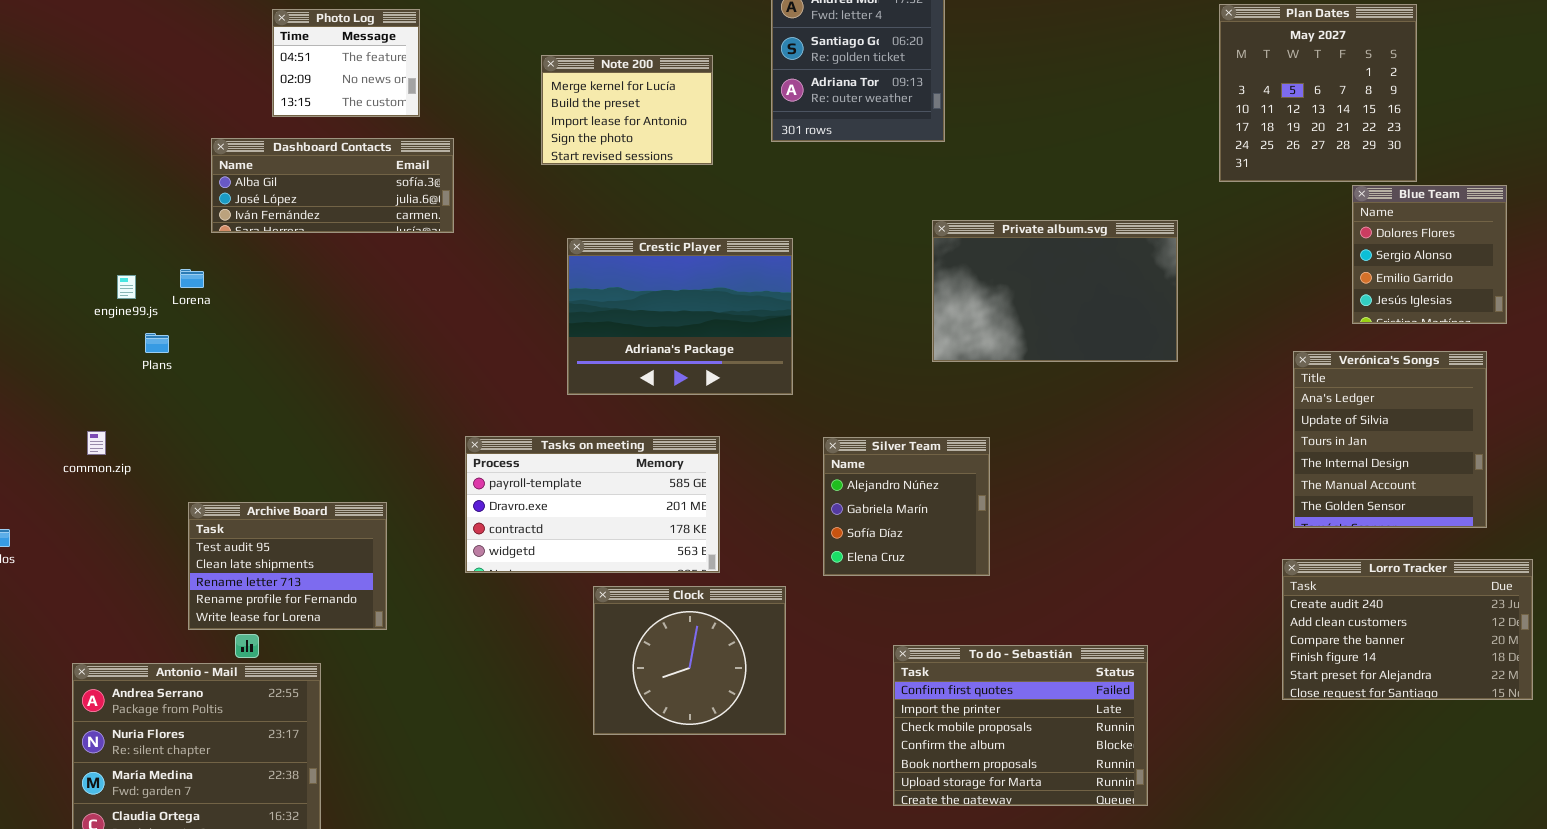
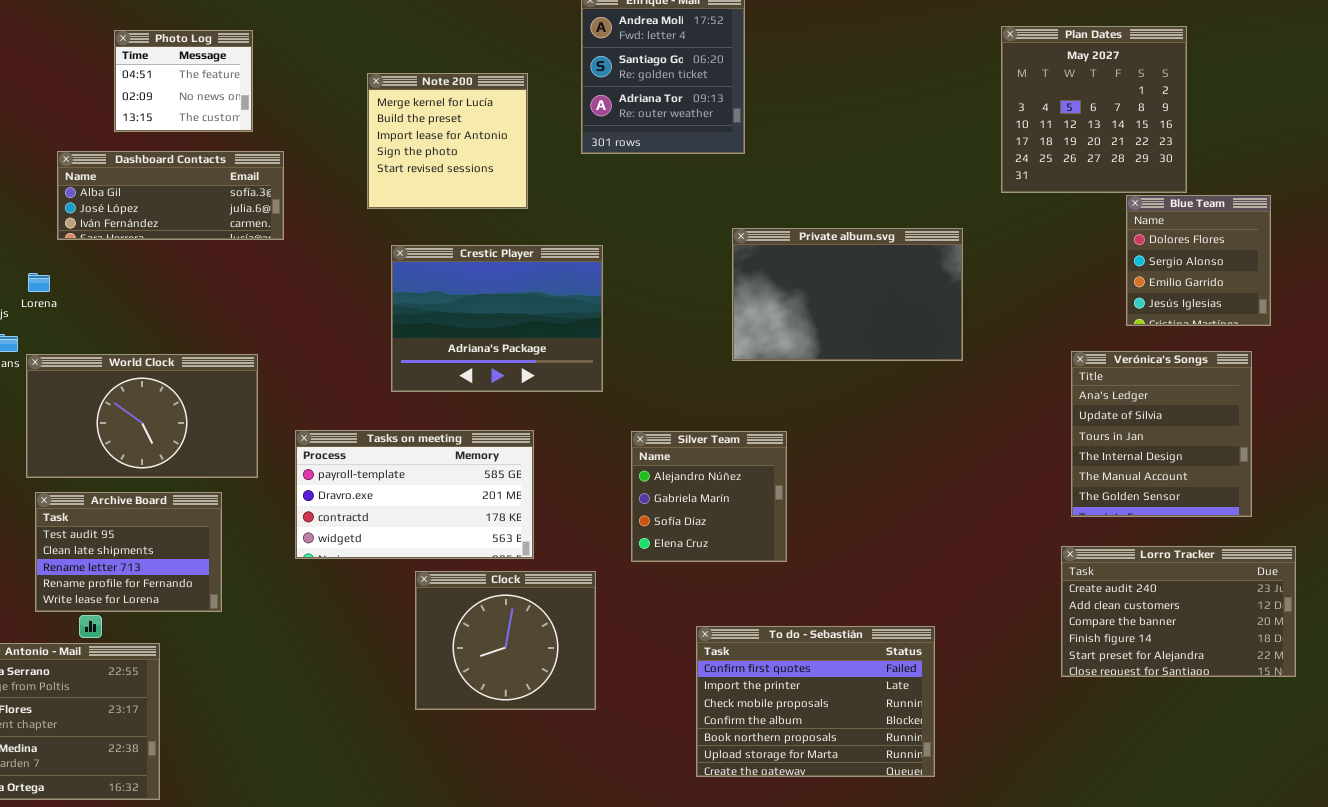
Note 200: [541,55,713,165] -> [367,73,528,209], resized
World Clock: none -> [26,354,258,478], opened

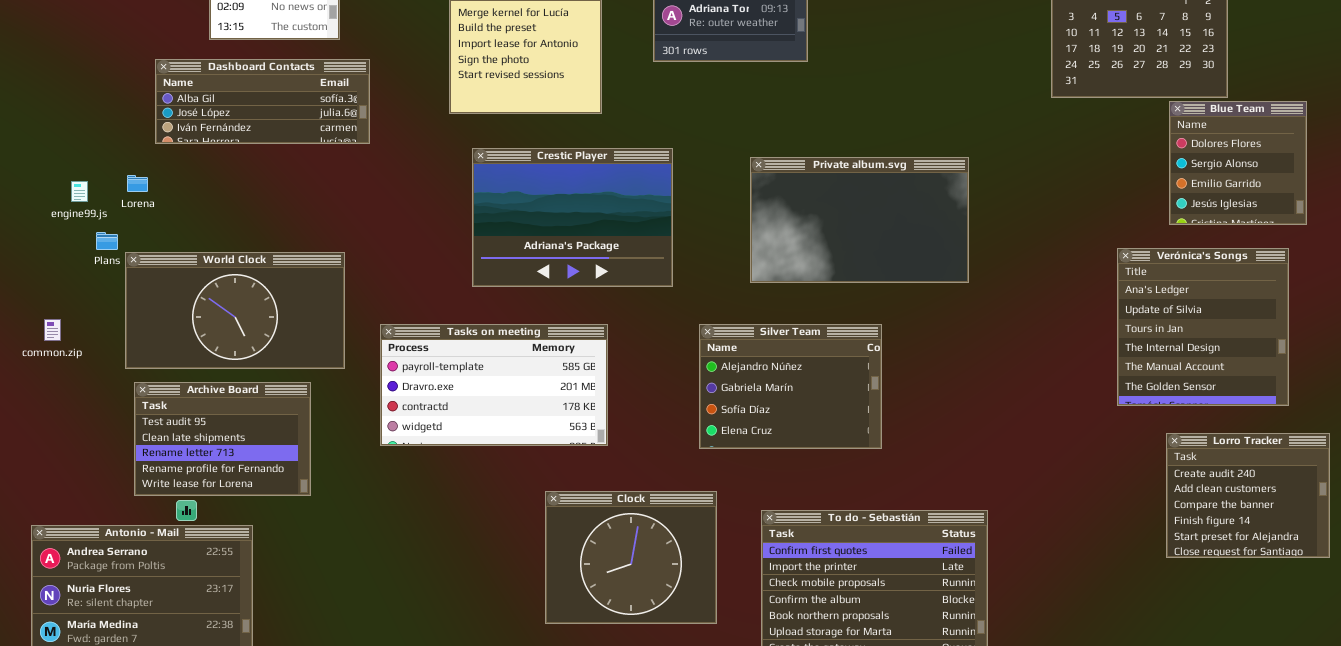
Private album.svg: [732,228,963,361] -> [750,157,969,283], moved
Silver Team: [631,431,787,562] -> [699,324,882,449], resized
Lorro Tracker: [1061,546,1296,677] -> [1166,433,1330,558], resized
Clock: [415,571,596,710] -> [545,491,717,624], moved

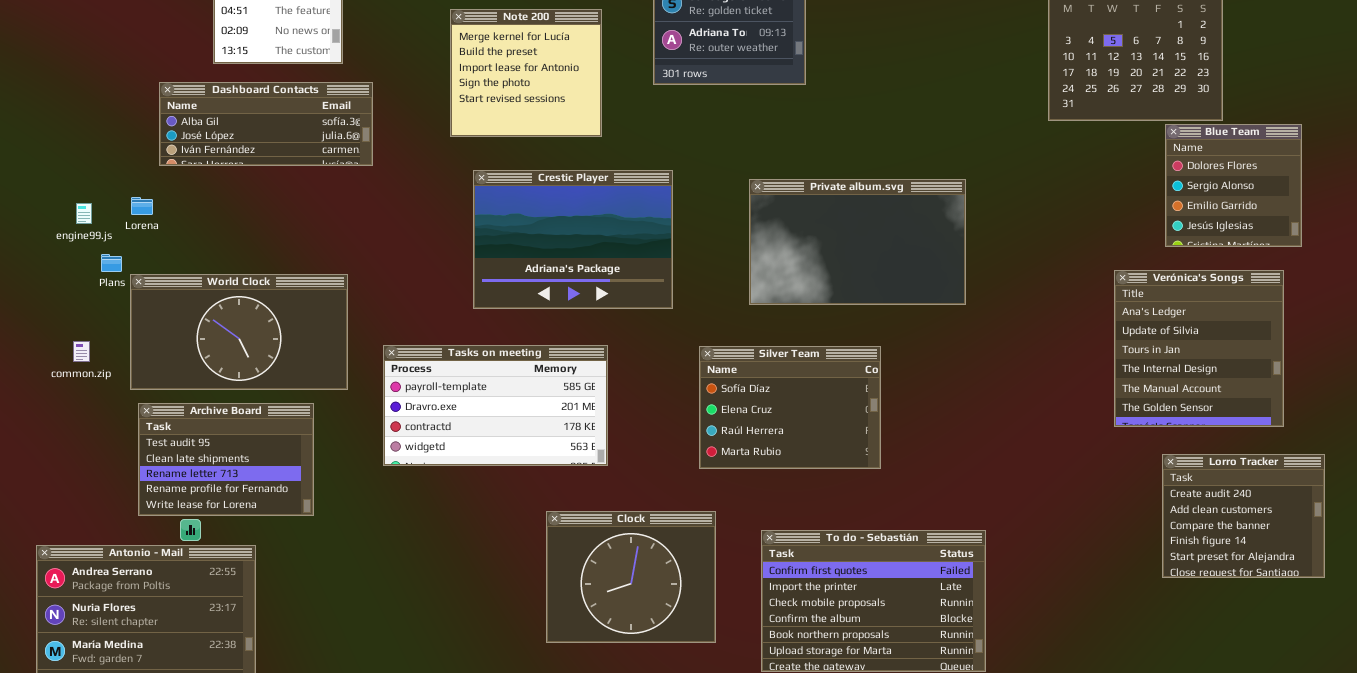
common.zip: [44,319,61,341] -> [73,341,90,362], moved
Silver Team: [699,324,882,449] -> [699,346,881,469], scrolled down 2 rows

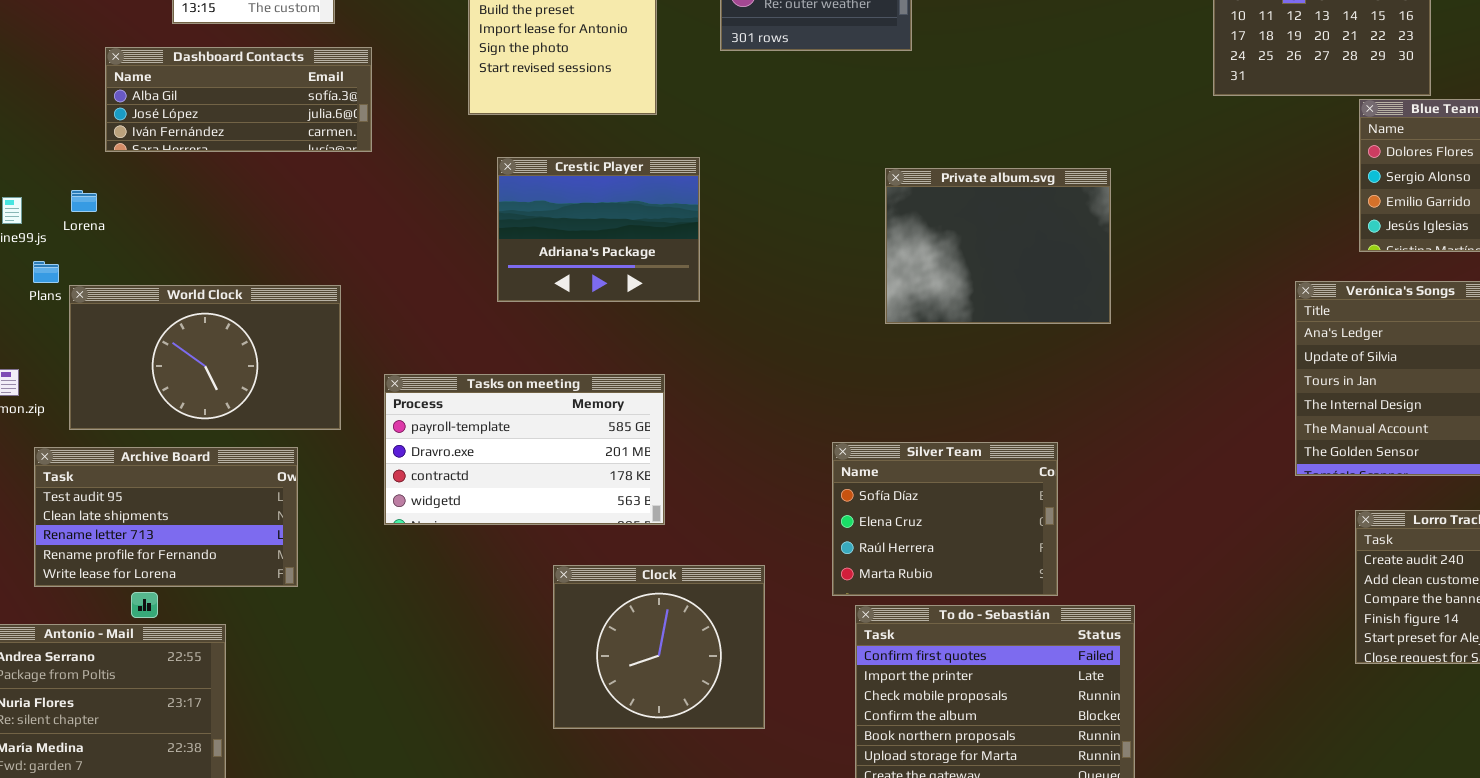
Crestic Player: [473,170,673,309] -> [497,157,700,302], resized
Private album.svg: [749,179,966,305] -> [885,168,1111,324], resized
Silver Team: [699,346,881,469] -> [832,442,1058,596], moved
Archive Board: [138,403,314,516] -> [34,447,298,587], resized
Clock: [546,511,716,643] -> [553,565,765,729], moved

